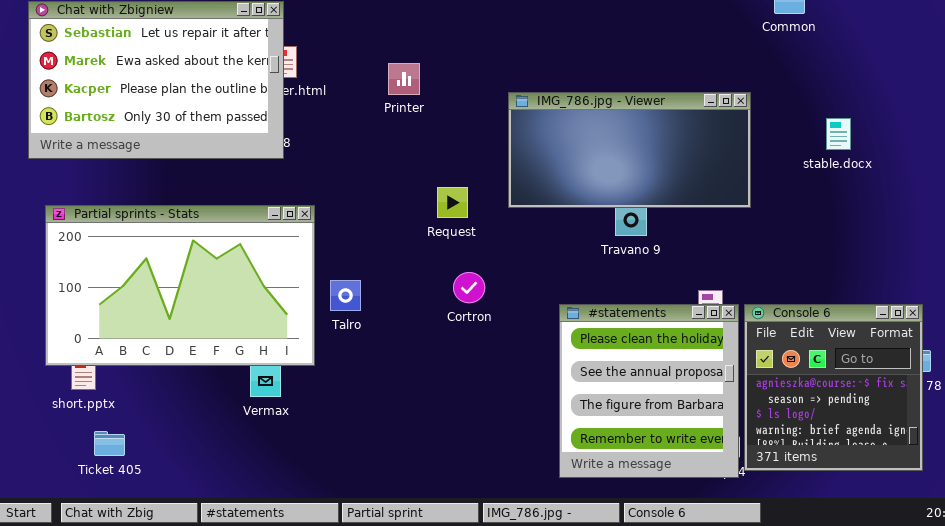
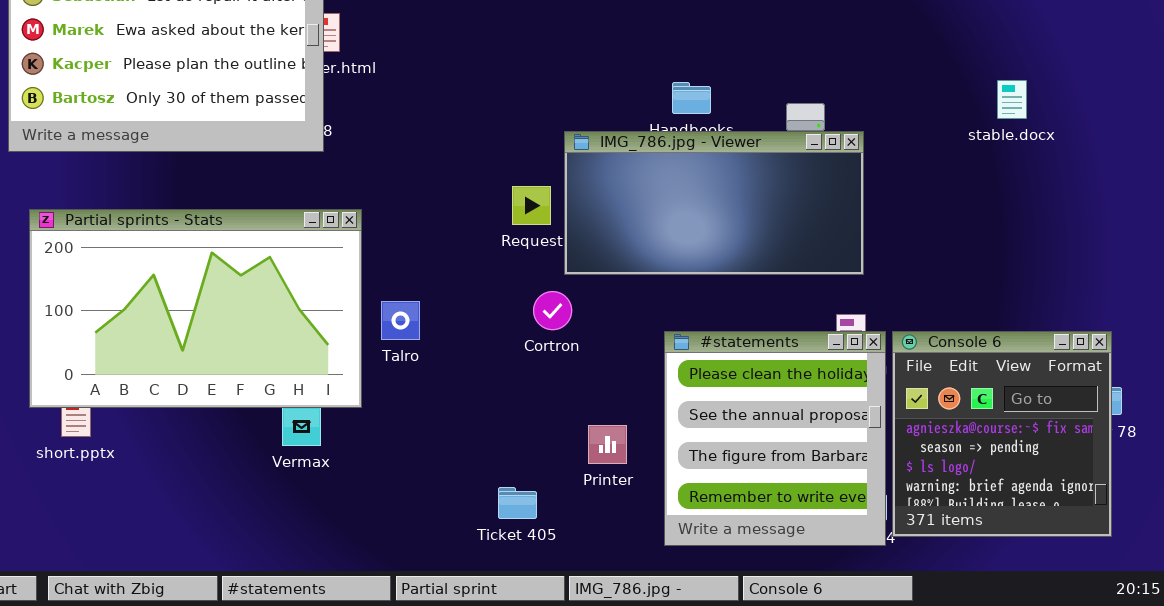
Printer: [388,63,420,95] -> [588,425,627,464], moved
IMG_786.jpg - Viewer: [508,92,751,208] -> [564,131,864,275], moved
stable.docx: [826,118,851,150] -> [997,80,1027,119], moved
Ticket 405: [94,431,125,456] -> [498,487,537,519], moved

